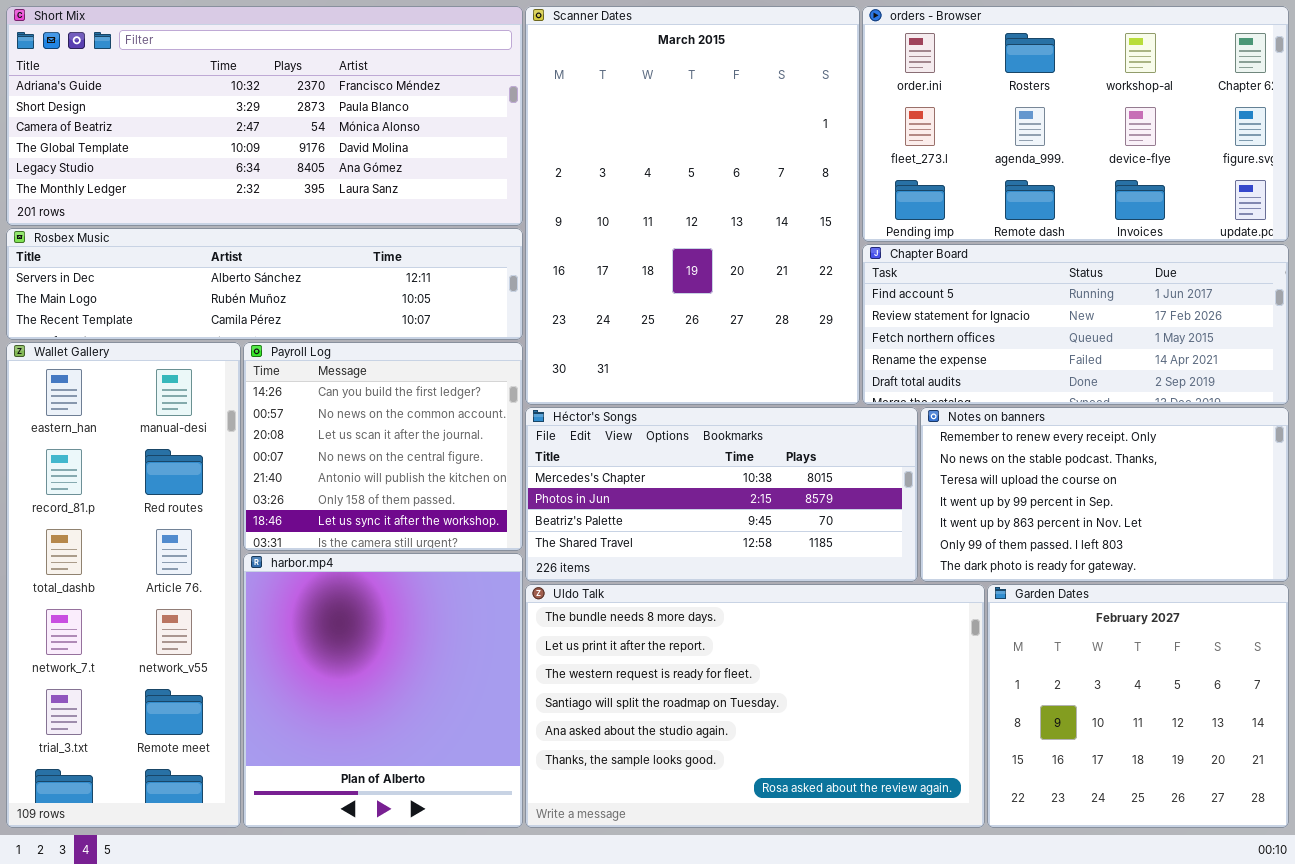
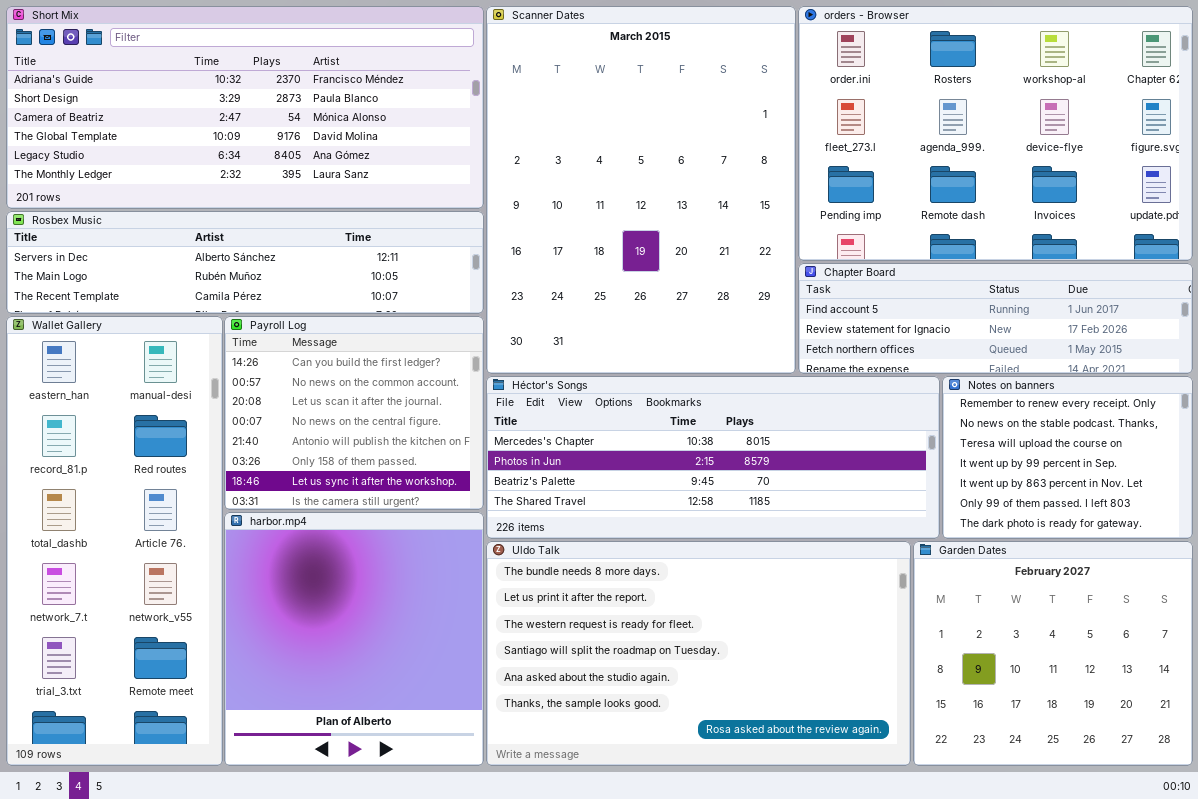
orders - Browser: [862,6,1289,242] -> [798,6,1193,261], resized
Chapter Board: [862,244,1289,405] -> [798,263,1193,374], resized
Héctor's Songs: [525,407,918,582] -> [486,376,940,539], resized
Notes on banners: [920,407,1289,582] -> [942,376,1193,539], resized

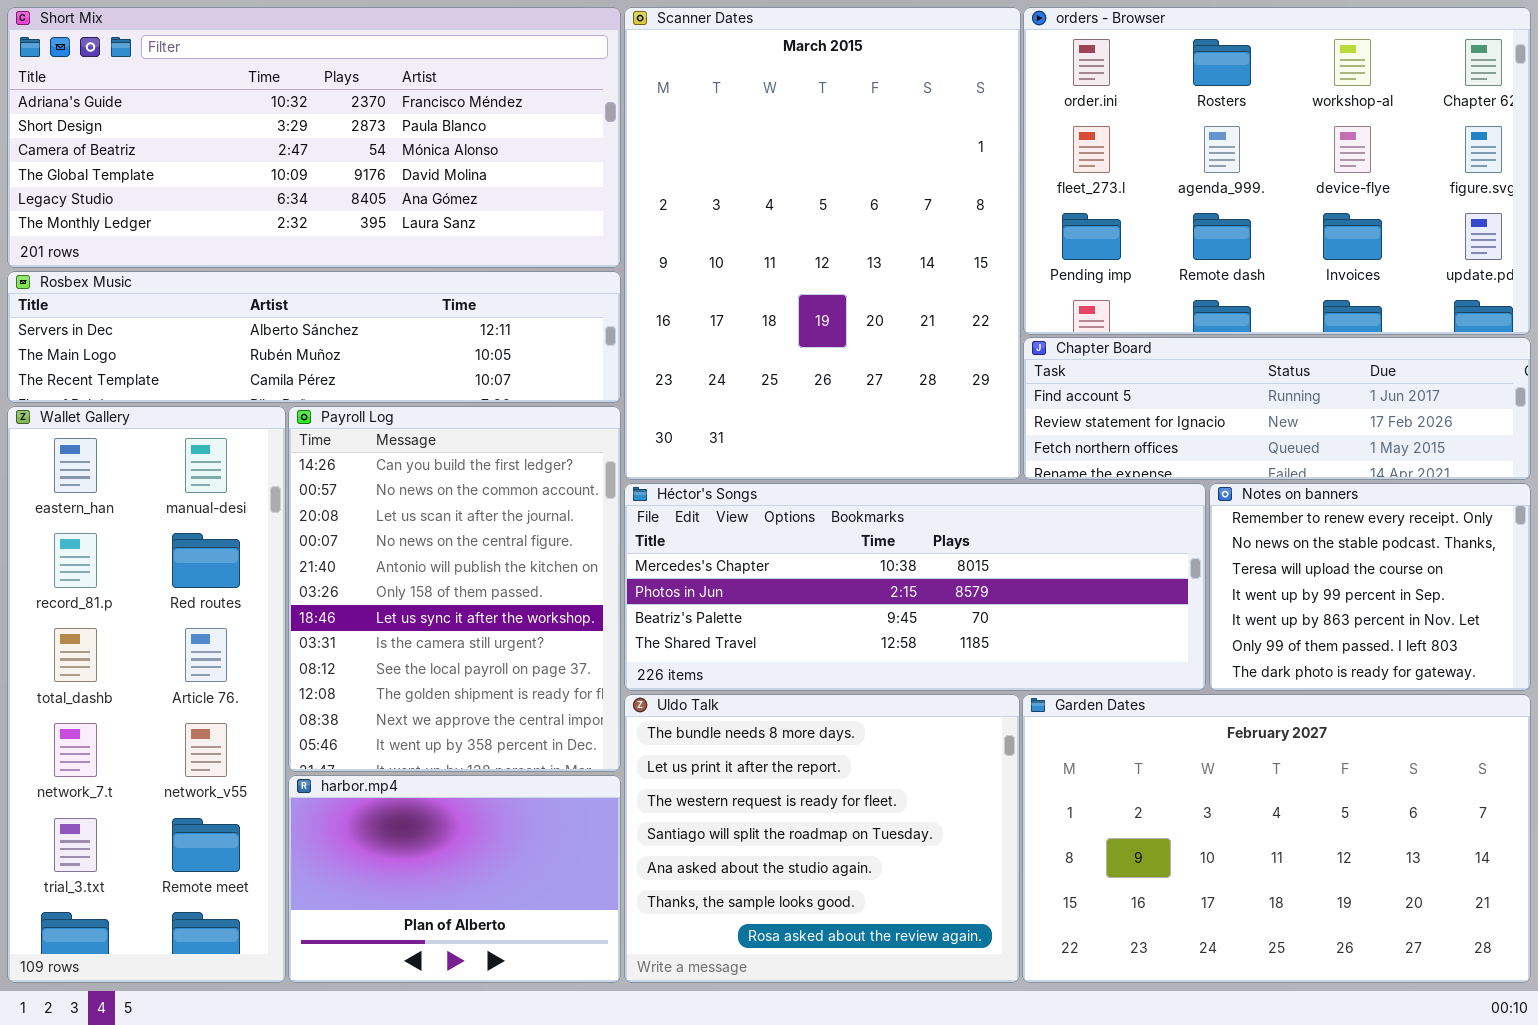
Payroll Log: [224,316,484,510] -> [288,406,621,772], resized
harbor.mp4: [224,512,484,766] -> [288,775,621,983], resized
Uldo Talk: [486,541,911,766] -> [624,694,1020,983], resized
Garden Dates: [913,541,1193,766] -> [1022,694,1531,983], resized

